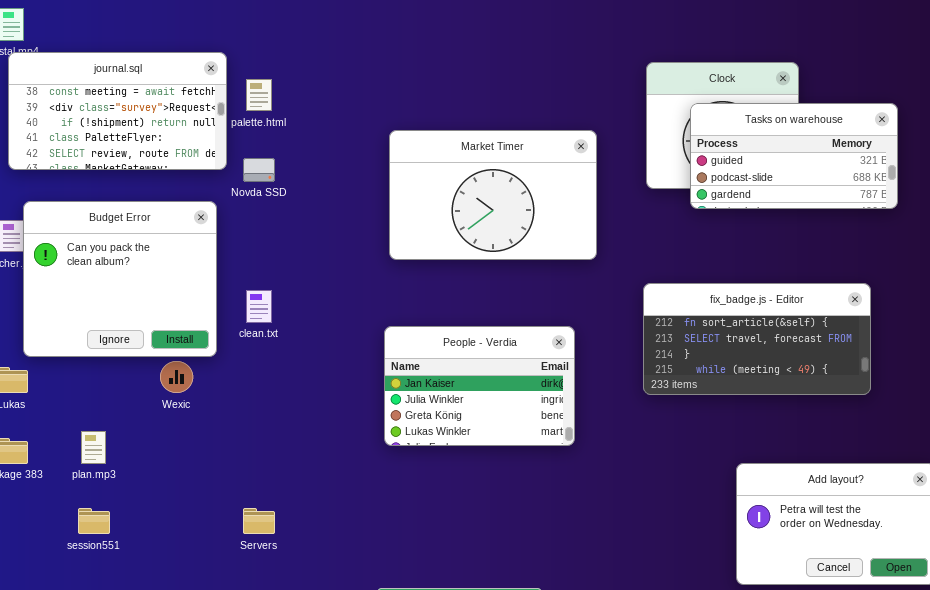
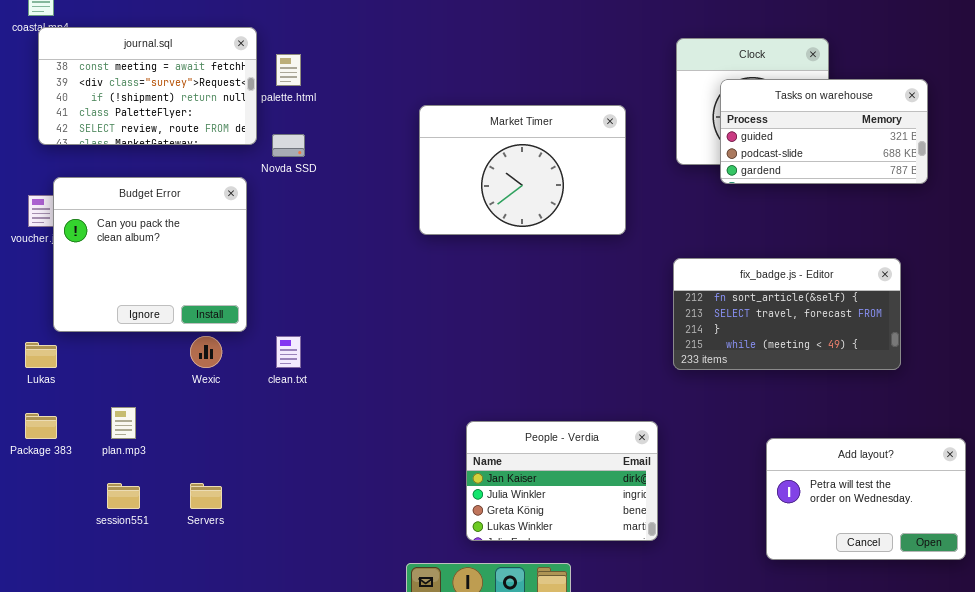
clean.txt: [246,290,272,323] -> [276,336,301,368], moved
People - Verdia: [384,326,575,446] -> [466,421,658,541], moved
Servers: [243,508,275,534] -> [190,483,222,509], moved

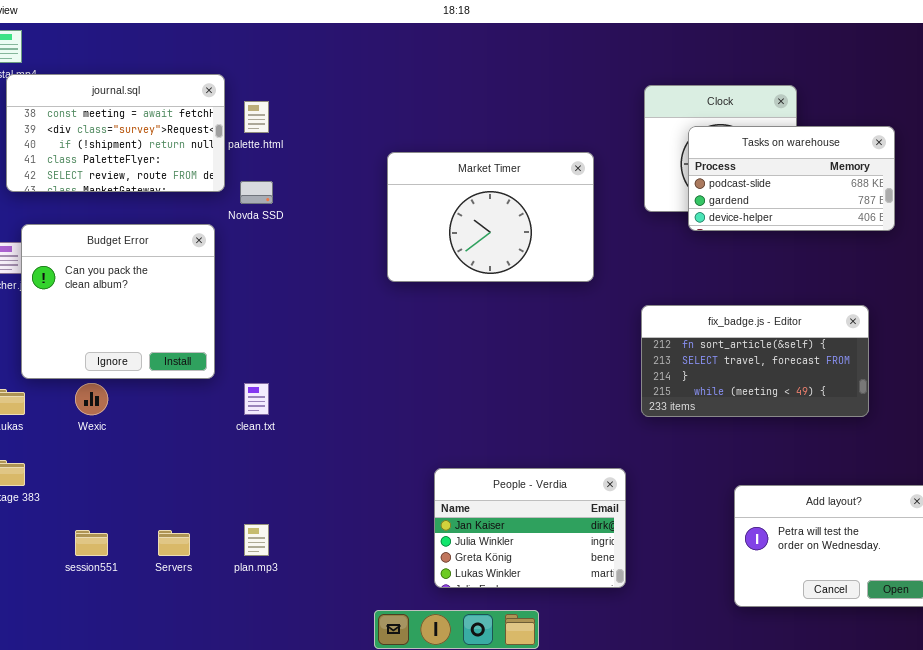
Tasks on warehouse: [720,79,928,184] -> [688,126,895,231], scrolled down 1 row
Wexic: [190,336,222,368] -> [75,383,108,415], moved
plan.mp3: [111,407,136,439] -> [244,524,269,556], moved

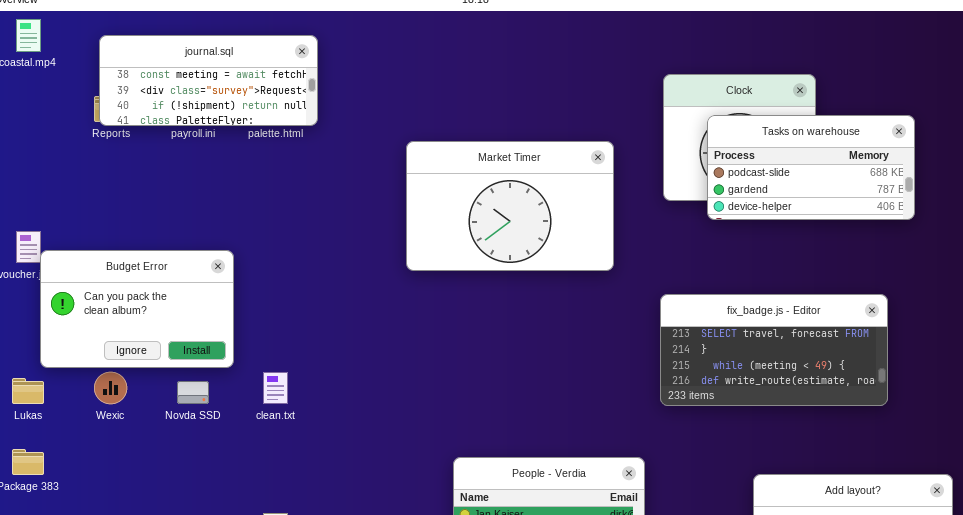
journal.sql: [6,74,225,192] -> [99,35,318,126], moved, resized
Novda SSD: [240,181,273,204] -> [177,381,209,404], moved
Budget Error: [21,224,215,379] -> [40,250,234,368], resized
fix_badge.js - Editor: [641,305,869,417] -> [660,294,888,406], scrolled down 1 row

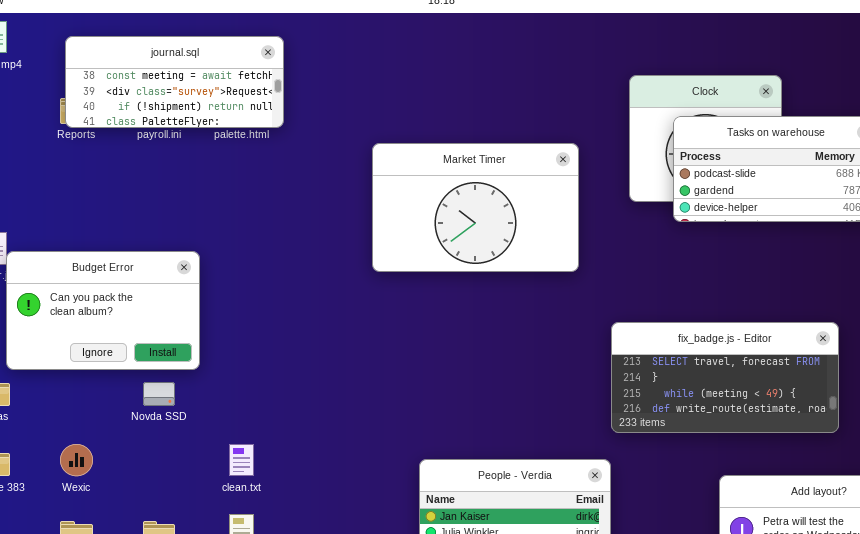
fix_badge.js - Editor: [660,294,888,406] -> [611,322,839,433], moved
Wexic: [94,372,127,404] -> [60,444,93,476], moved
clean.txt: [263,372,288,404] -> [229,444,254,476], moved

